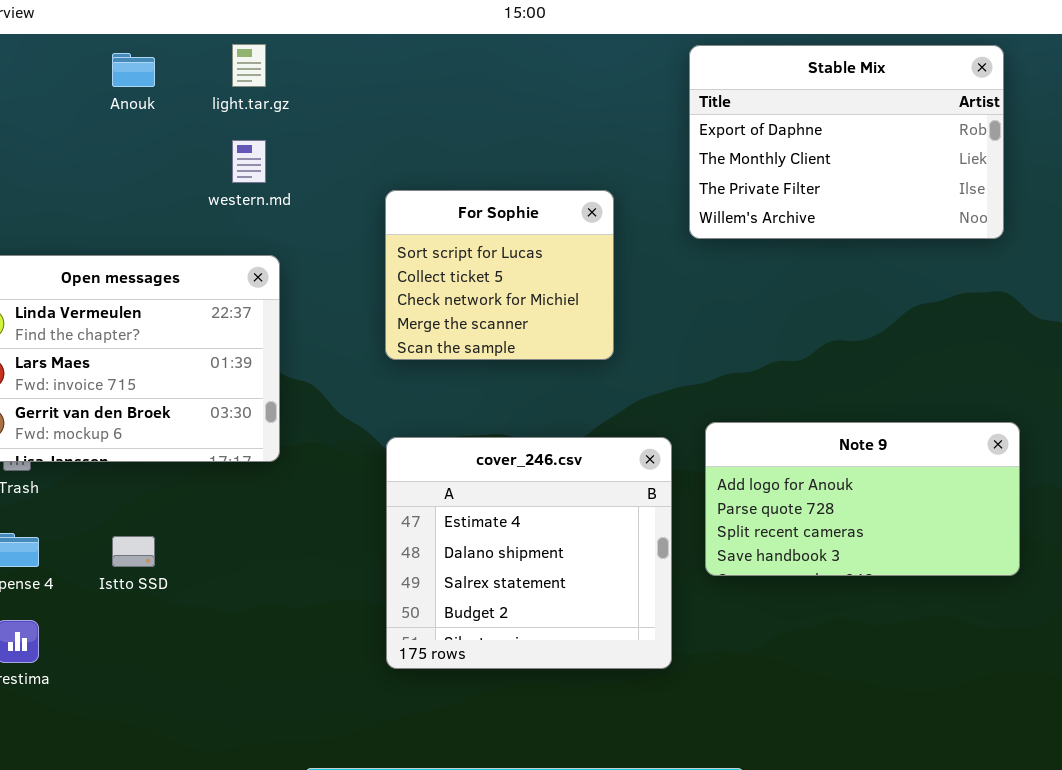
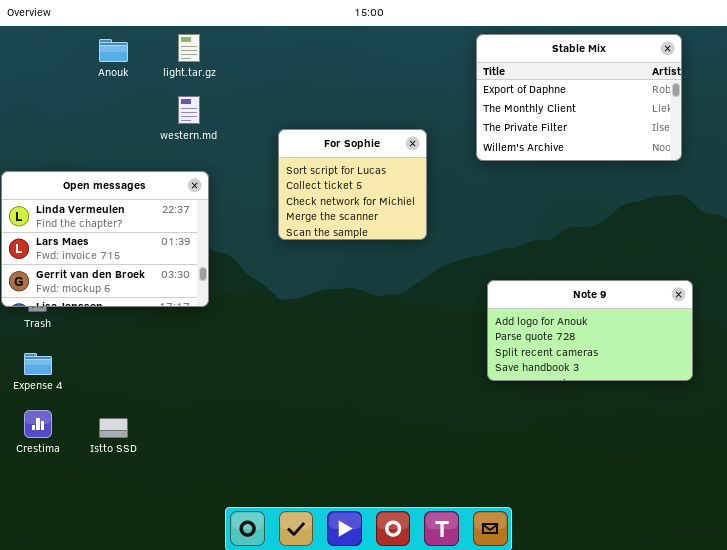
cover_246.csv: [386,437,672,669] -> none, closed
Istto SSD: [112,536,155,567] -> [99,418,128,438], moved

